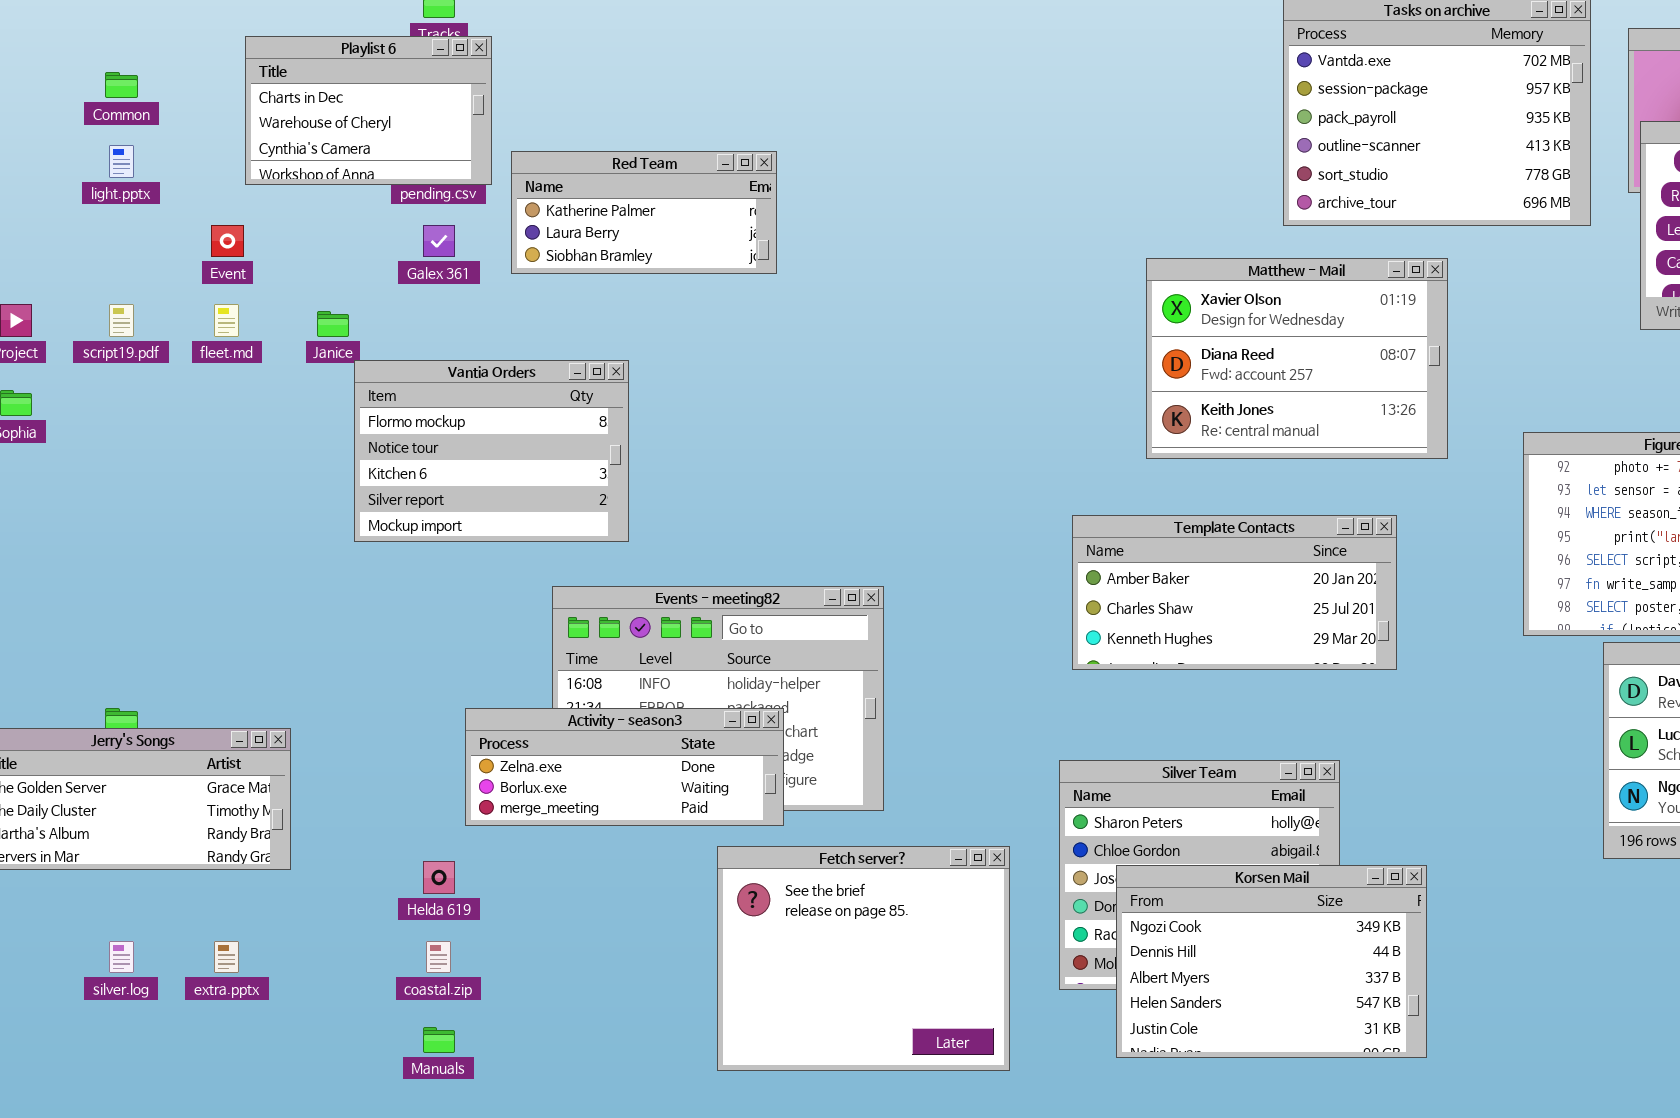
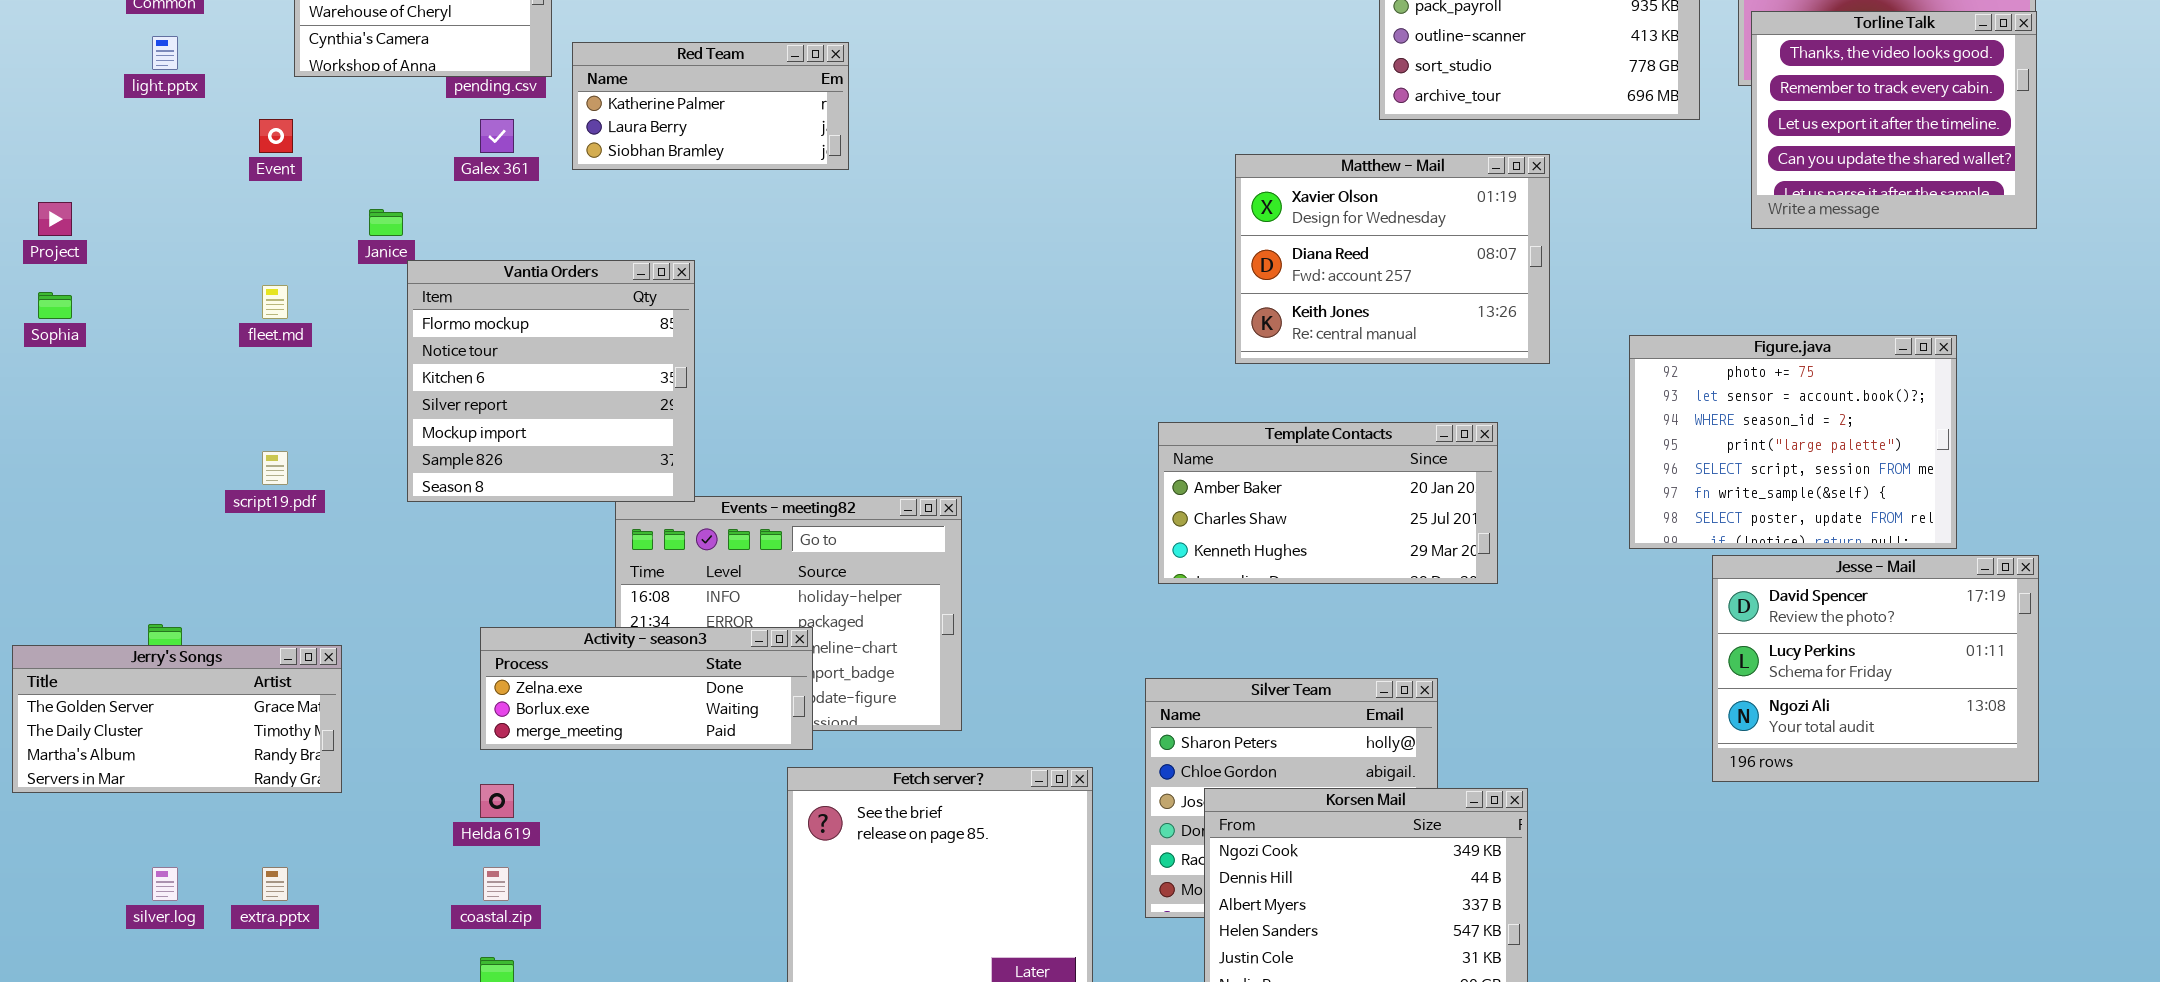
script19.pdf: [109,304,134,337] -> [262,451,288,485], moved
fleet.md: [214,304,239,337] -> [262,285,288,319], moved
Vantia Orders: [354,360,629,542] -> [407,260,695,502], resized
Activity - season3: [465,708,784,826] -> [480,627,813,750], moved

